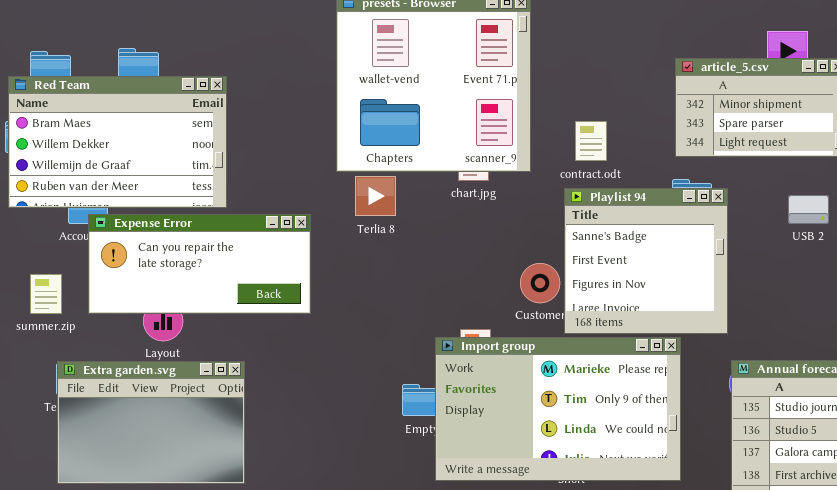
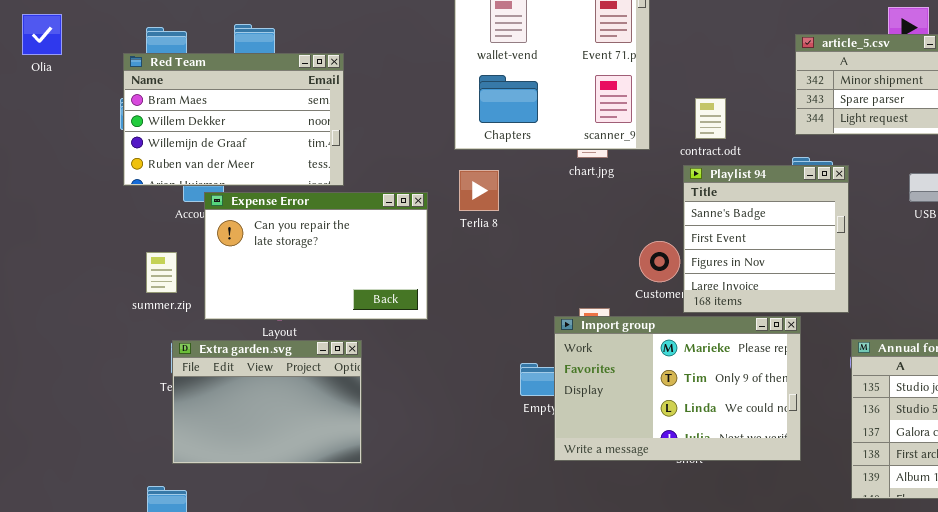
Terlia 8: [355,176,396,216] -> [459,170,499,211], moved
Expense Error: [88,214,311,314] -> [204,192,428,320], resized

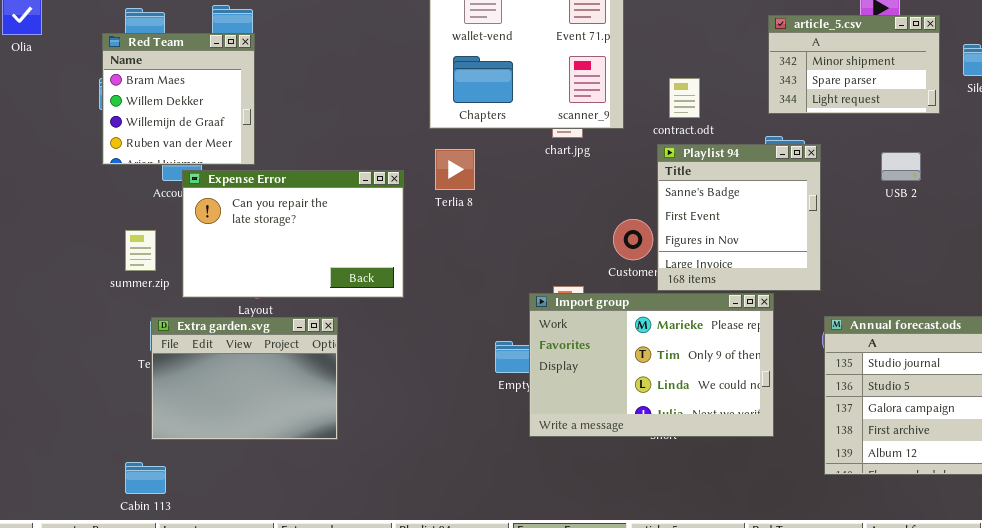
Red Team: [123,53,344,186] -> [102,33,255,165], resized

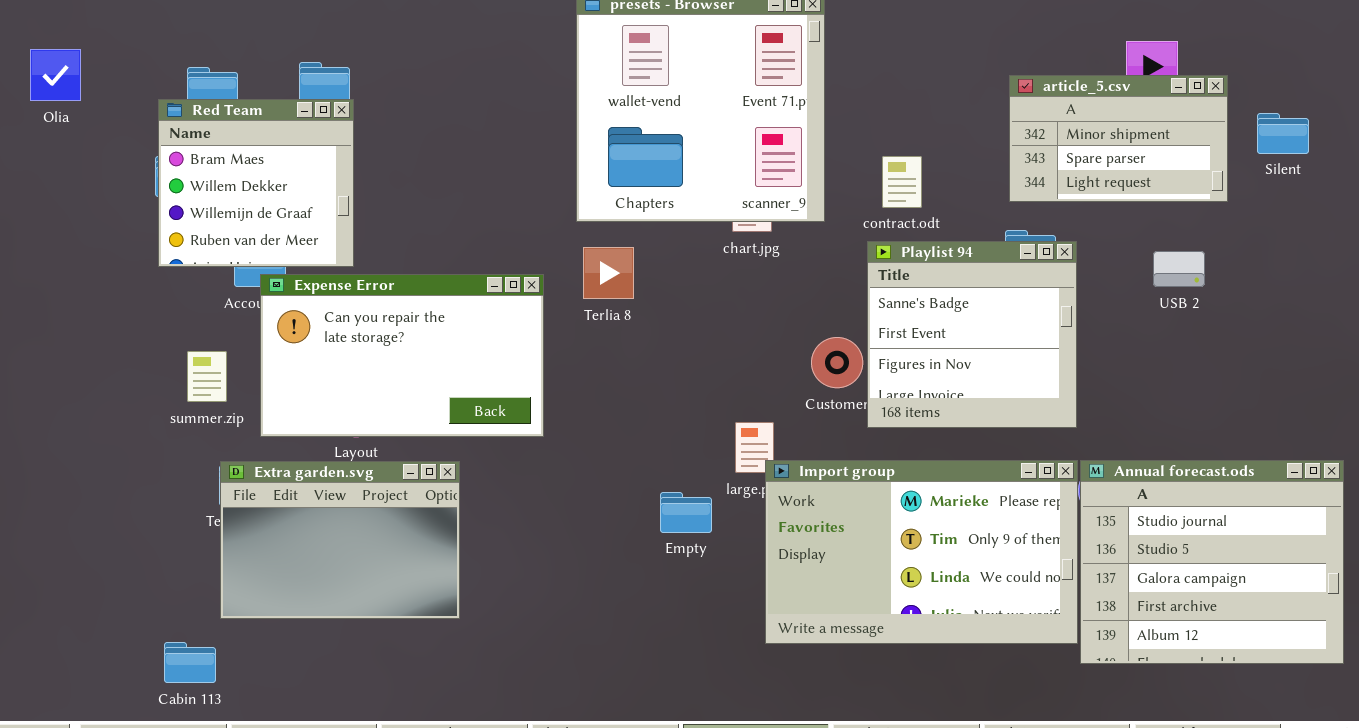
Import group: [529,293,774,437] -> [765,460,1078,644], moved
Cabin 113: [125,462,166,494] -> [164,642,216,683], moved

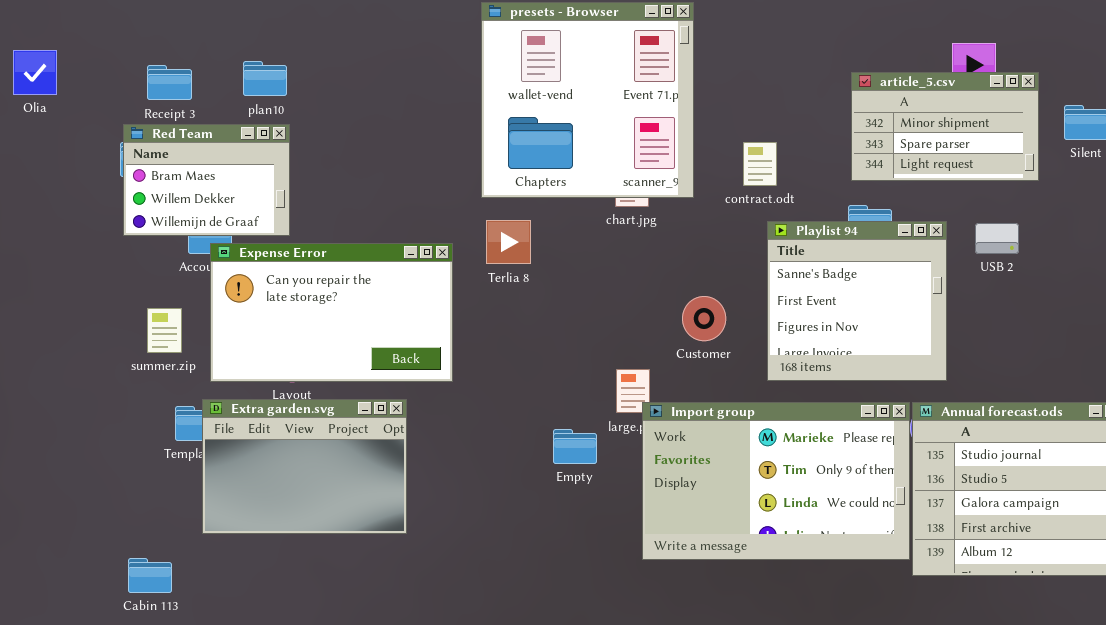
Red Team: [158,99,354,267] -> [123,124,290,236], resized
Playlist 94: [867,241,1077,428] -> [767,221,947,381], moved
Extra garden.svg: [220,461,460,619] -> [202,399,407,534], moved

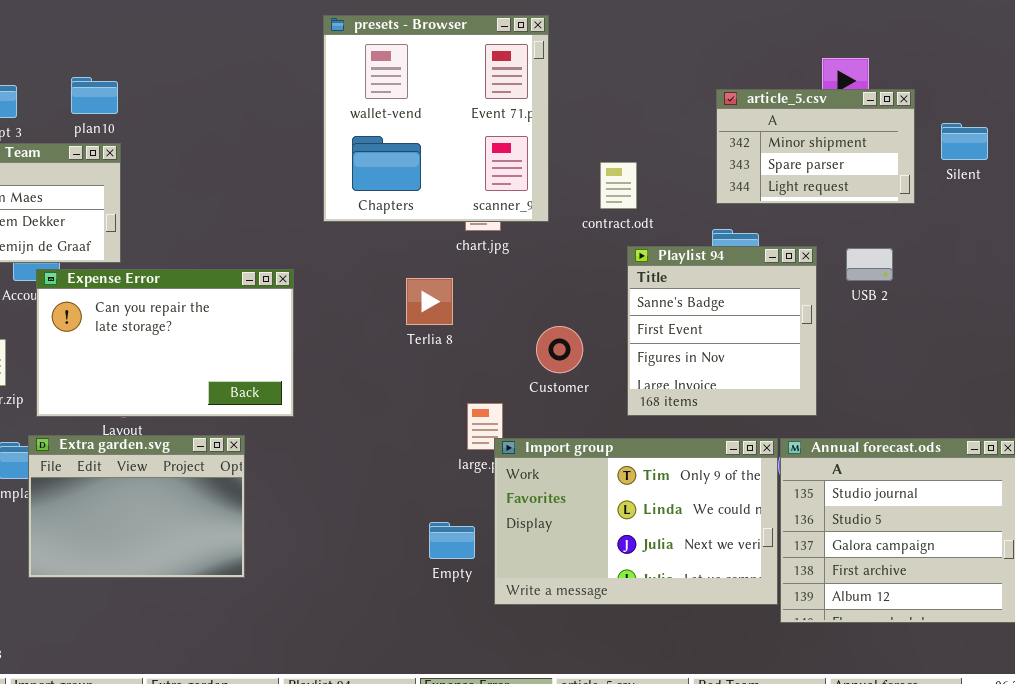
Terlia 8: [486,220,531,264] -> [406,278,453,325], moved
Import group: [642,402,910,560] -> [494,438,778,605], scrolled down 1 row
Empty: [553,429,597,464] -> [429,522,475,559], moved

